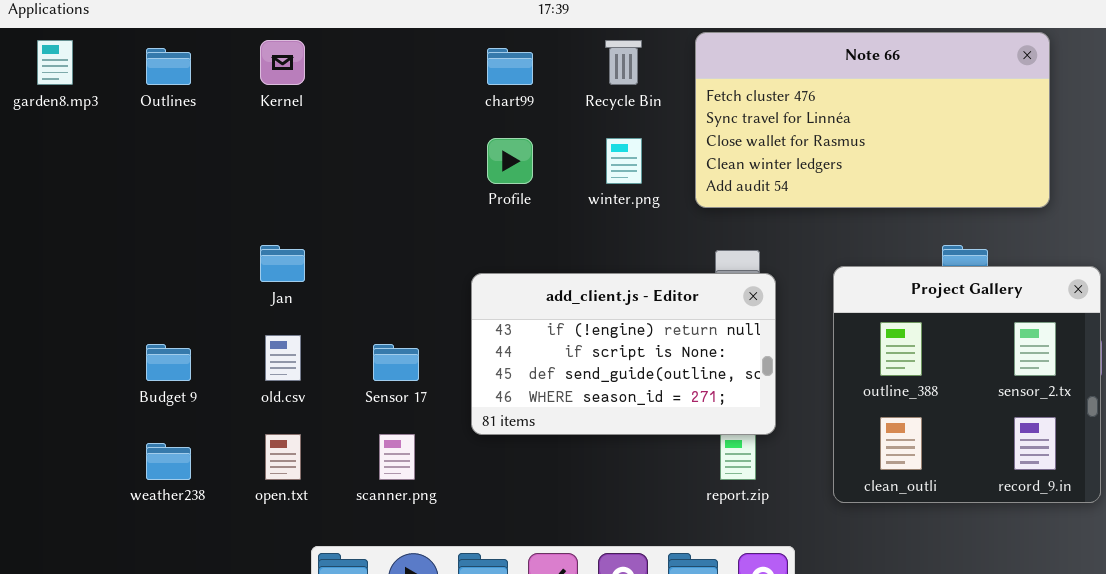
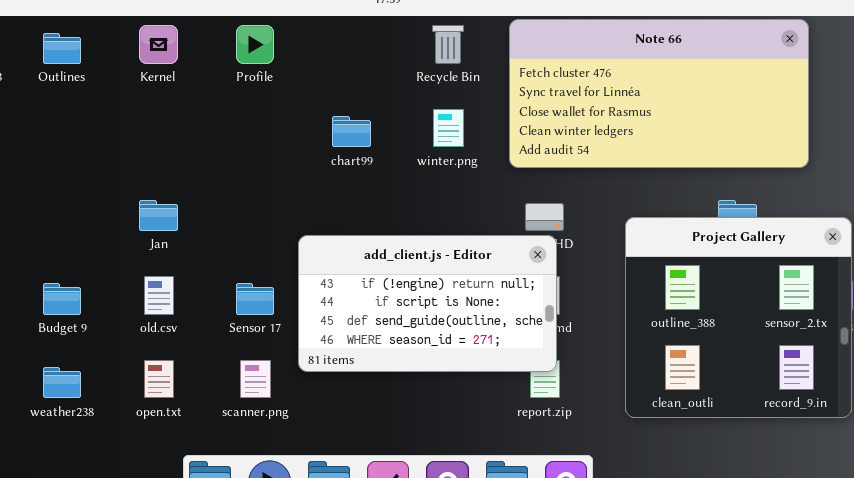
chart99: [487,48,533,85] -> [332,116,371,147], moved
Profile: [487,138,533,184] -> [236,25,274,64], moved
add_client.js - Editor: [471,273,776,435] -> [298,235,557,372], moved

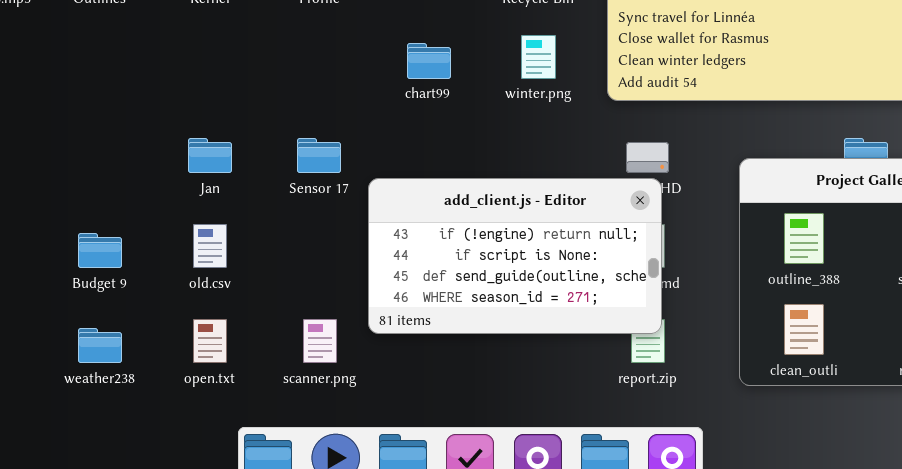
Sensor 17: [236,283,274,315] -> [297,138,341,173], moved

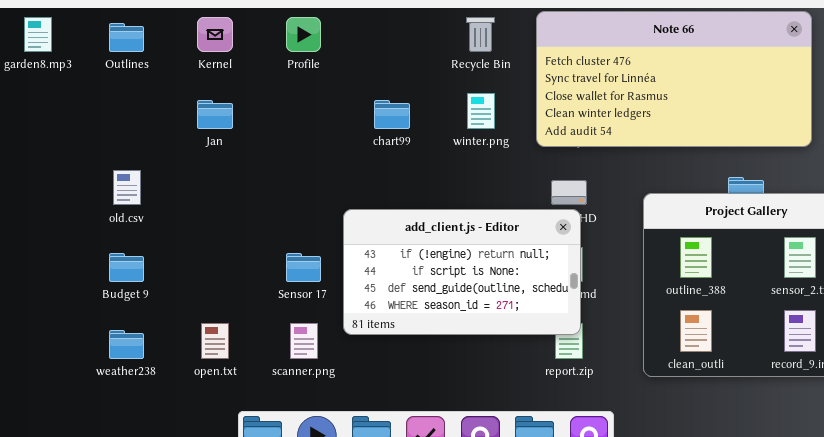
Jan: [188,138,232,173] -> [197,100,233,129], moved
Sensor 17: [297,138,341,173] -> [286,253,321,282], moved
old.csv: [193,224,227,268] -> [113,170,141,205], moved

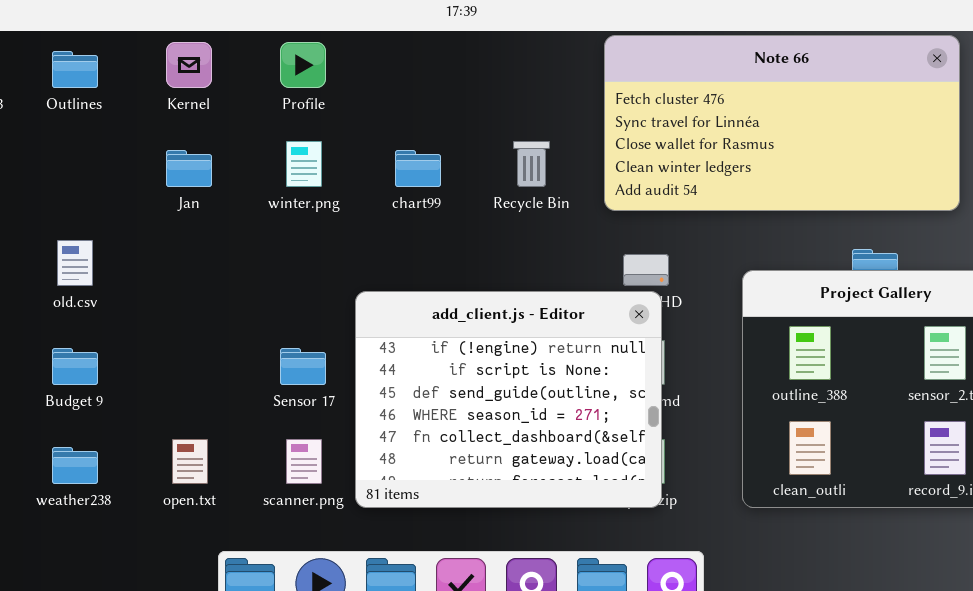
Recycle Bin: [466,17,495,52] -> [513,141,550,187], moved
winter.png: [467,93,495,129] -> [286,141,322,187], moved
add_client.js - Editor: [343,209,581,335] -> [355,291,662,508], resized

